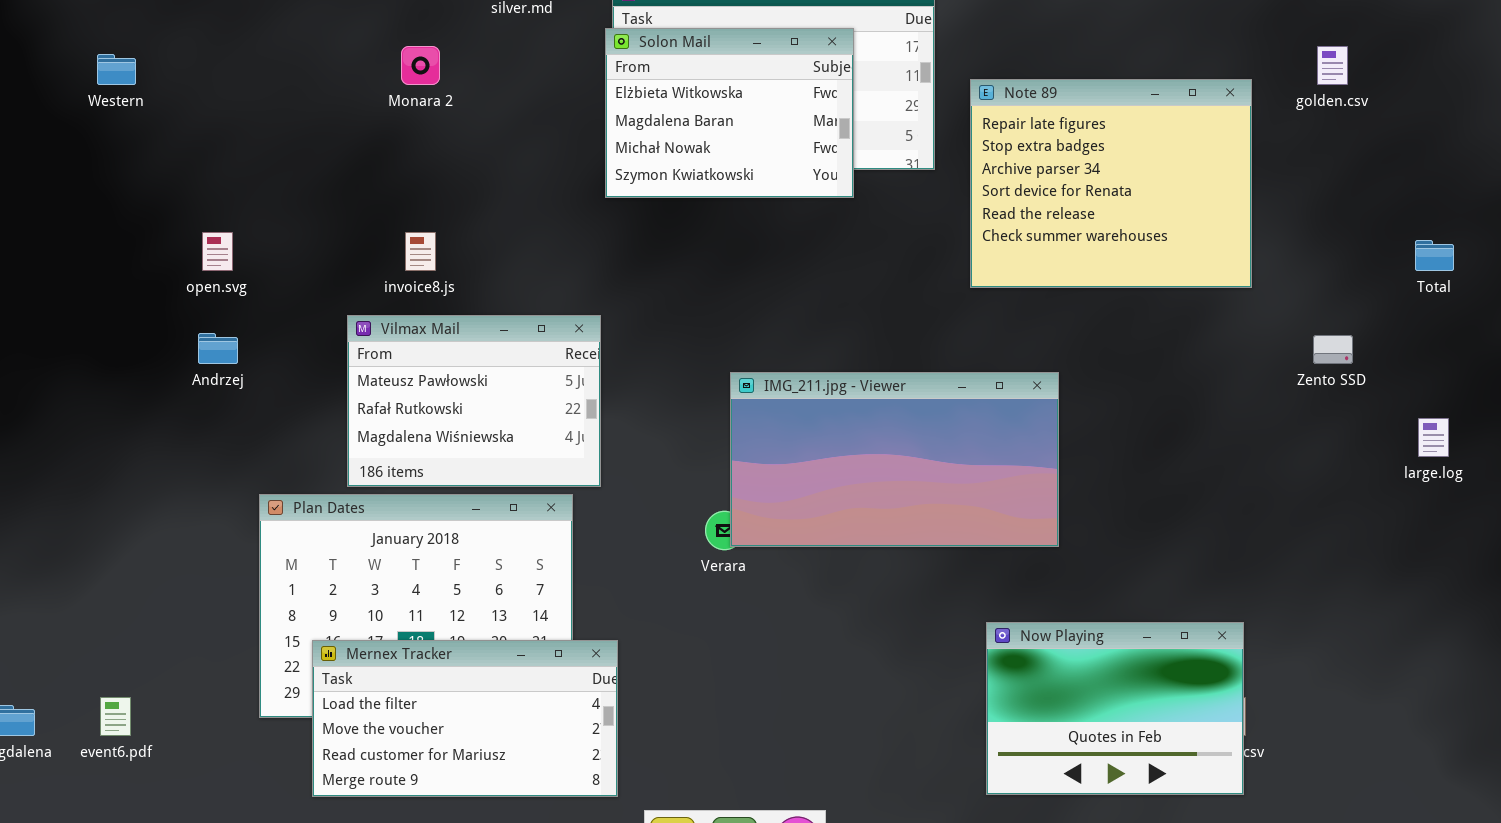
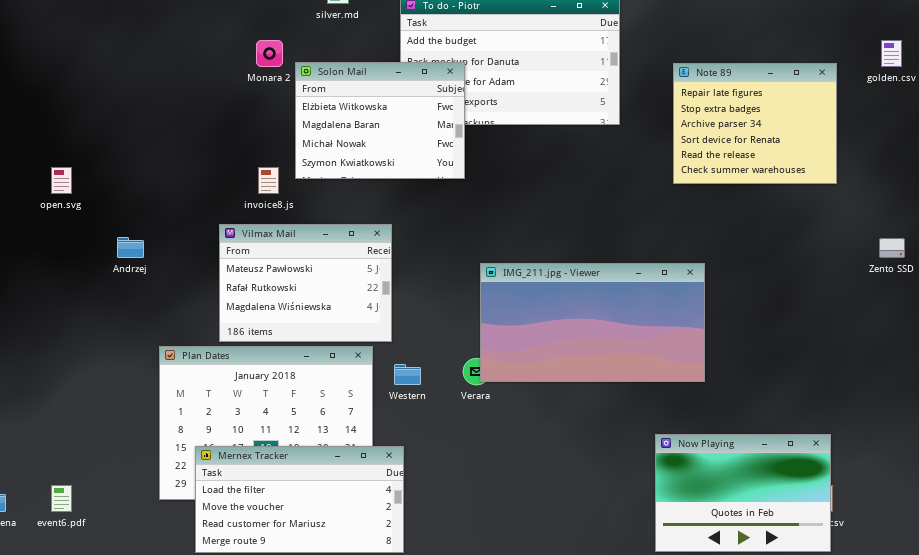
Solon Mail: [605,28,854,198] -> [295,62,465,179], moved
Western: [97,54,136,85] -> [394,364,421,385], moved
Note 89: [970,79,1252,288] -> [673,63,837,184], resized
open.svg: [202,232,233,271] -> [51,167,72,194], moved

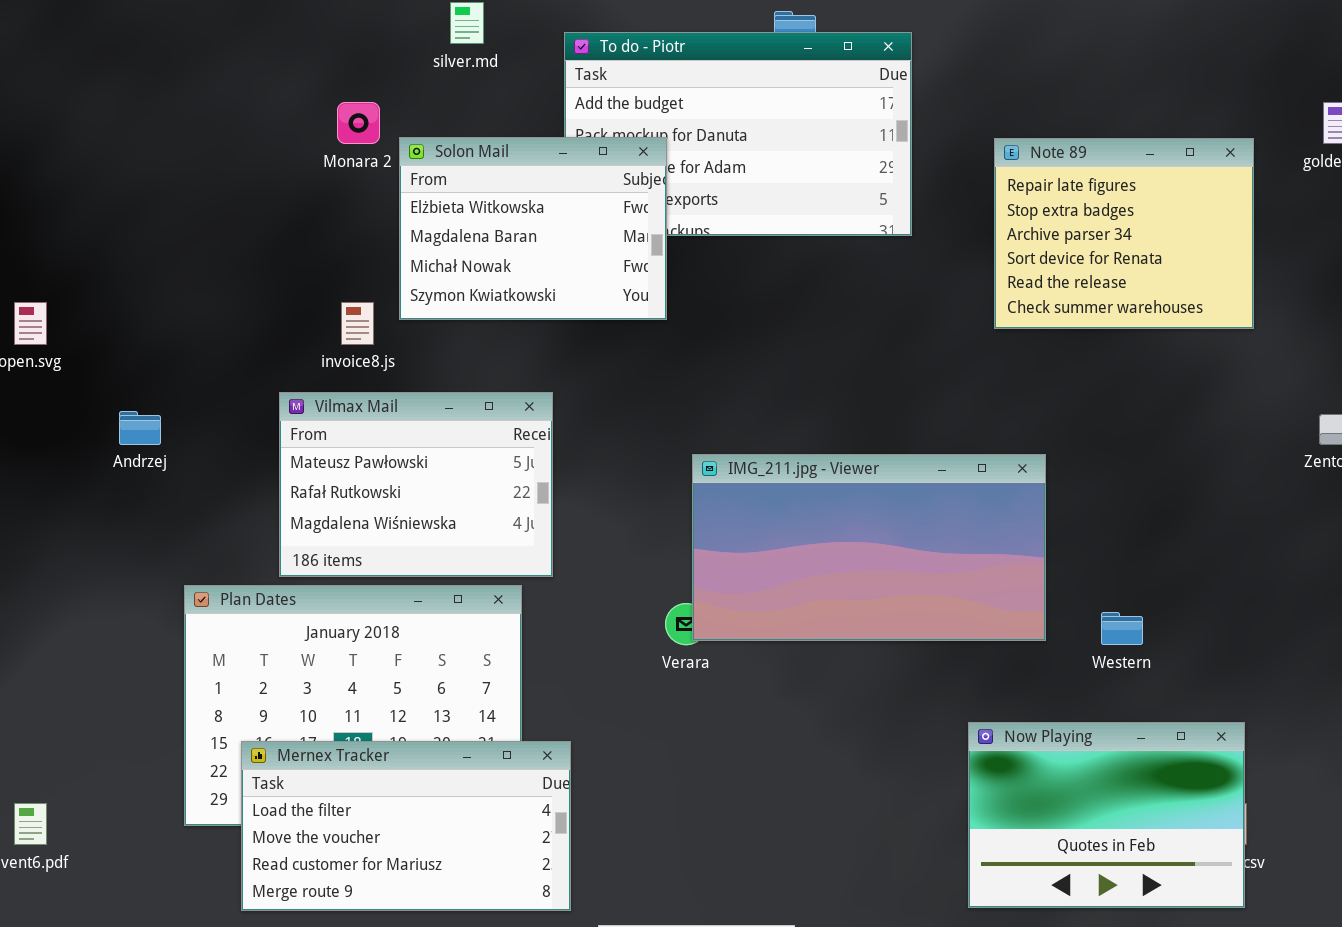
Western: [394,364,421,385] -> [1101,612,1143,645], moved

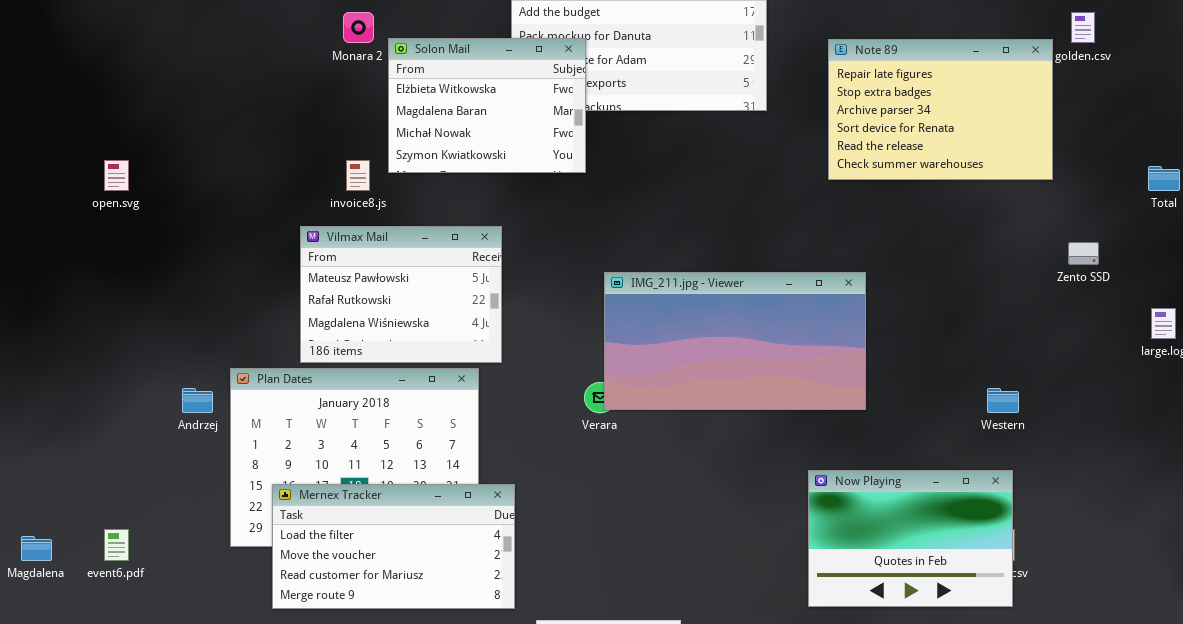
Note 89: [994,138,1254,329] -> [828,39,1053,180], resized
Andrzej: [119,411,161,445] -> [182,388,213,413], moved
Western: [1101,612,1143,645] -> [987,388,1019,413], moved

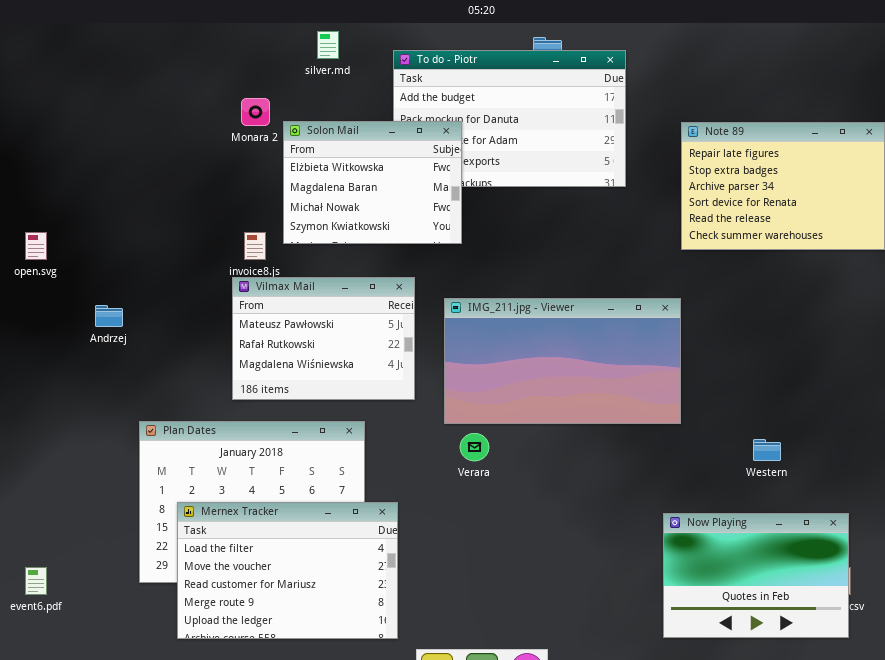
Vilmax Mail: [300,226,502,363] -> [232,277,415,400], moved
IMG_211.jpg - Viewer: [604,272,866,410] -> [444,298,681,424], moved
Andrzej: [182,388,213,413] -> [95,305,123,327], moved
Western: [987,388,1019,413] -> [753,439,781,461], moved
Mernex Tracker: [272,484,515,609] -> [177,502,398,639], resized

